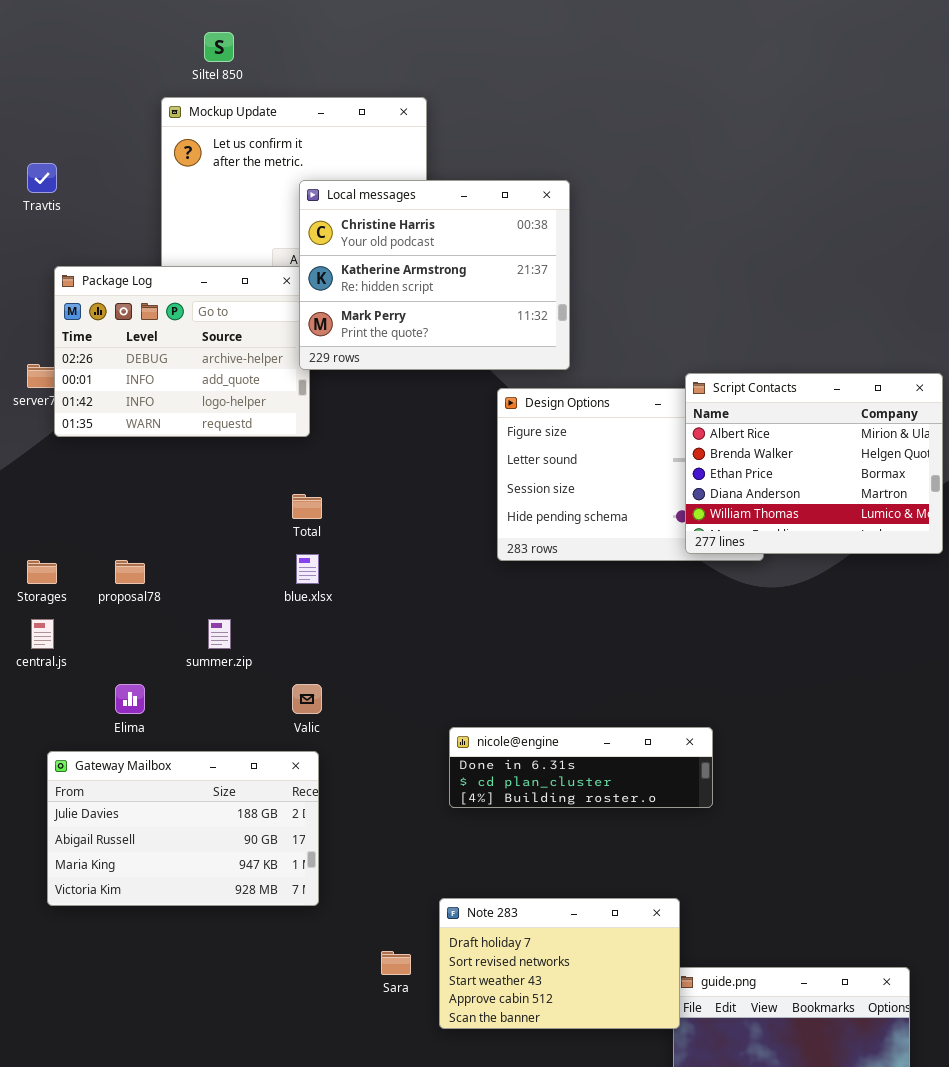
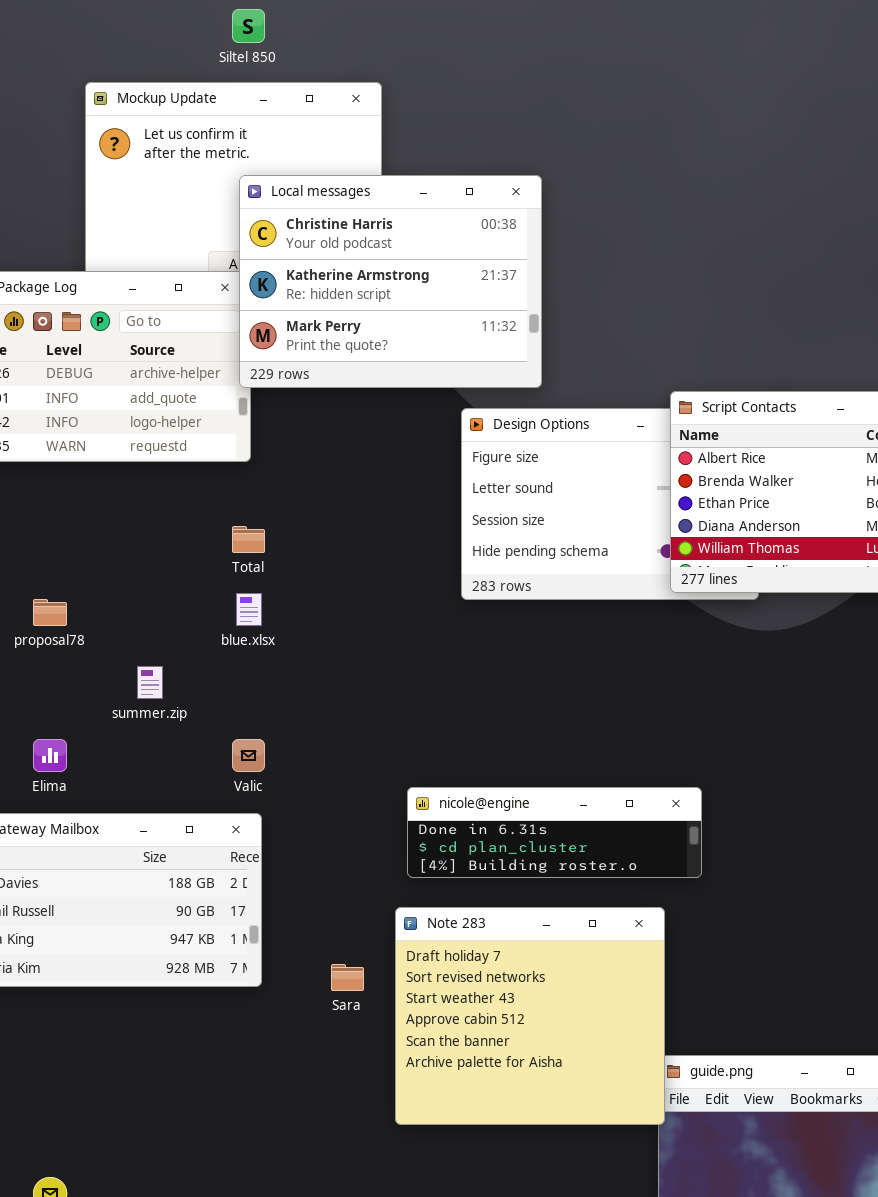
Siltel 850: [204,32,234,62] -> [232,9,265,43], moved
Note 283: [439,898,680,1029] -> [395,907,665,1125], resized
Sara: [381,951,411,975] -> [331,964,364,991], moved

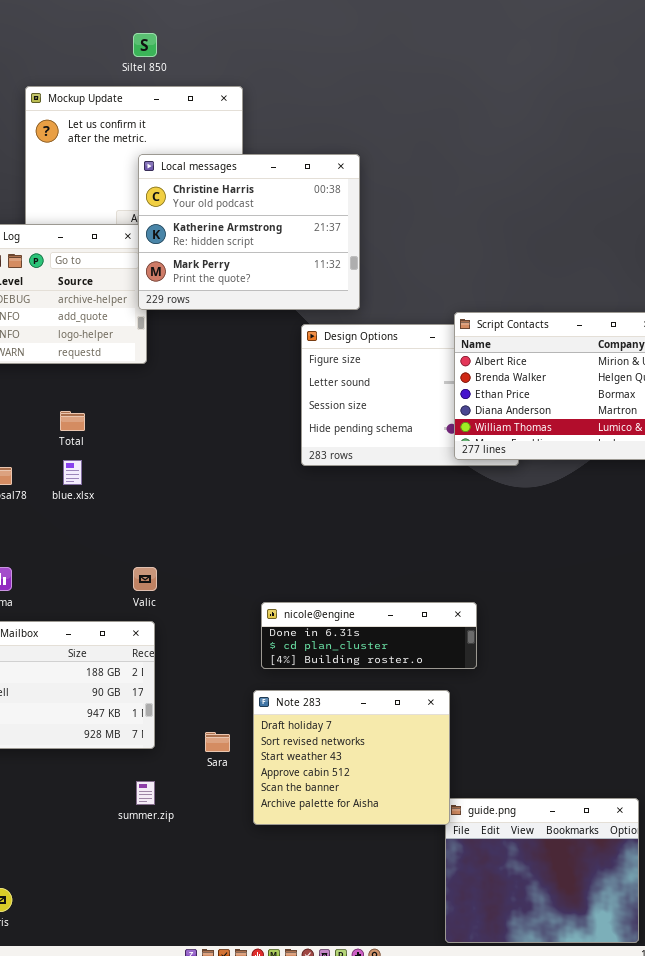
Total: [232,526,265,553] -> [60,411,85,431], moved
blue.xlsx: [236,593,262,626] -> [63,460,82,485], moved
summer.zip: [137,666,163,699] -> [136,781,155,805], moved
Note 283: [395,907,665,1125] -> [253,690,450,825], resized

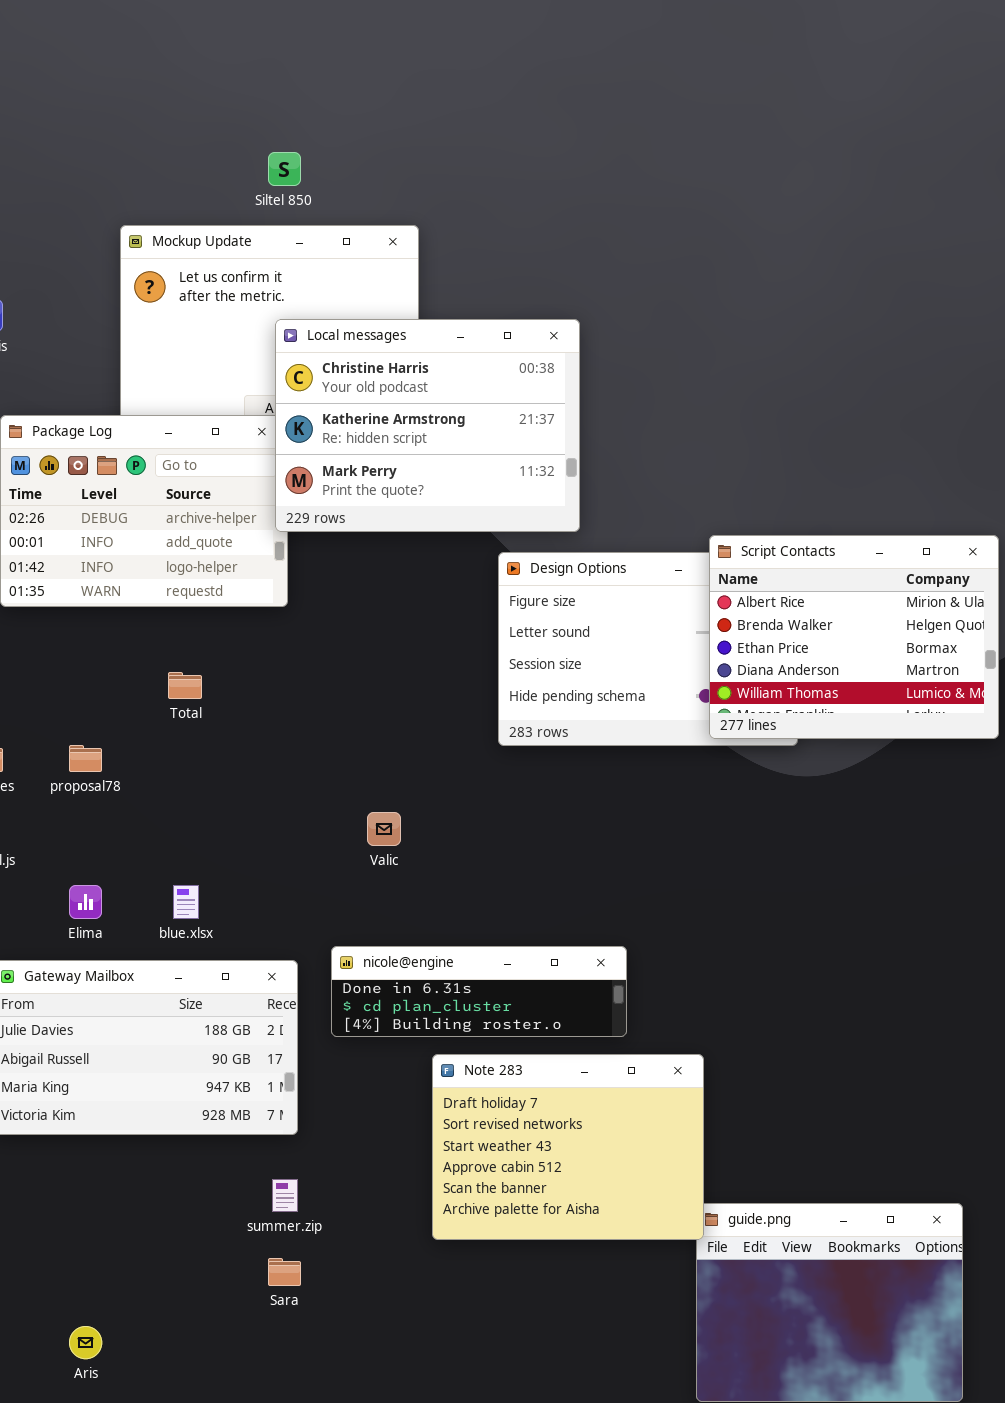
blue.xlsx: [63,460,82,485] -> [173,885,199,919], moved
Valic: [133,567,157,591] -> [367,812,401,846], moved
nicole@engine: [261,602,477,669] -> [331,946,627,1037], moved
Sara: [205,732,230,752] -> [268,1258,301,1286], moved

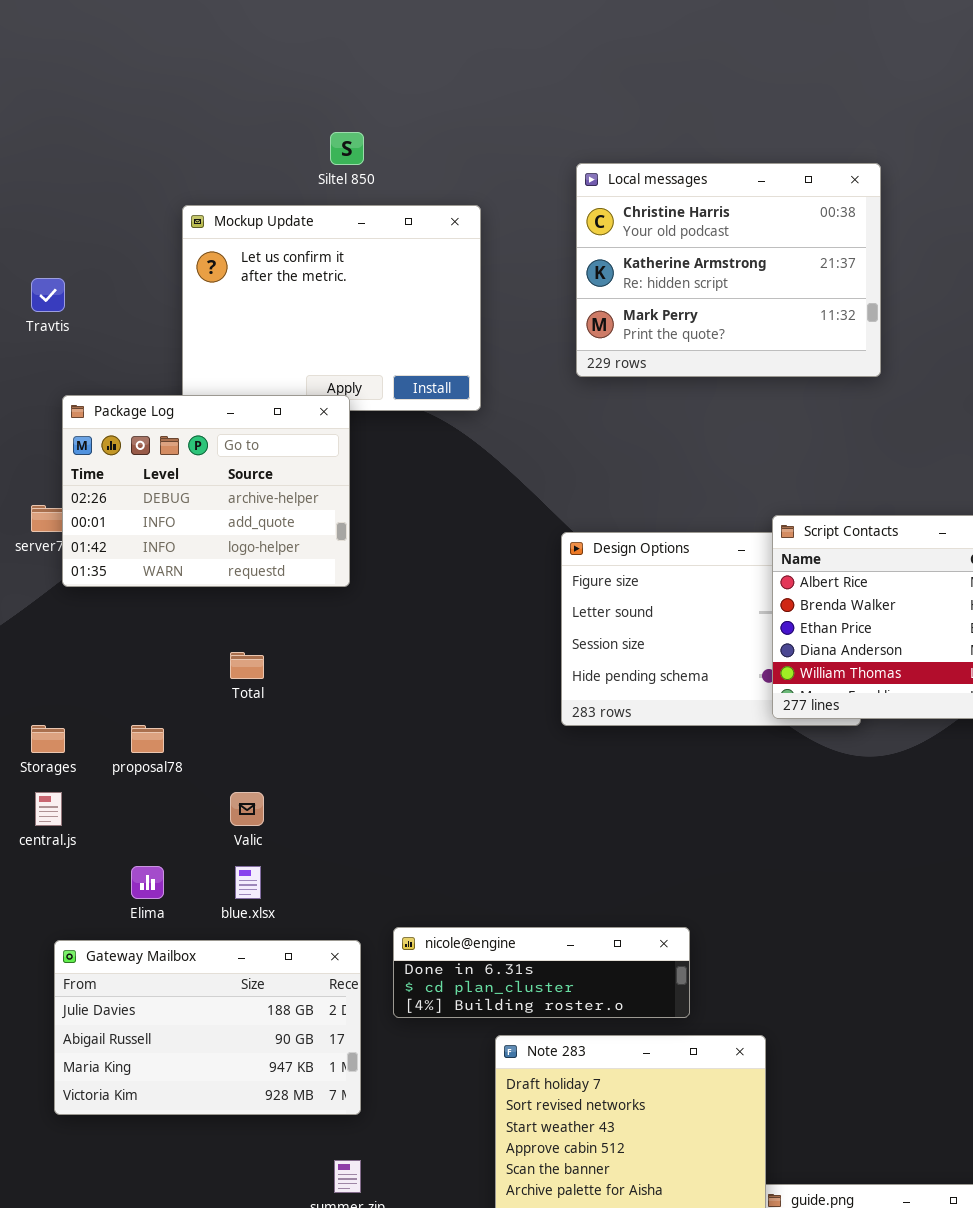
Local messages: [275,319,580,532] -> [576,163,881,377], moved
Valic: [367,812,401,846] -> [230,792,264,826], moved

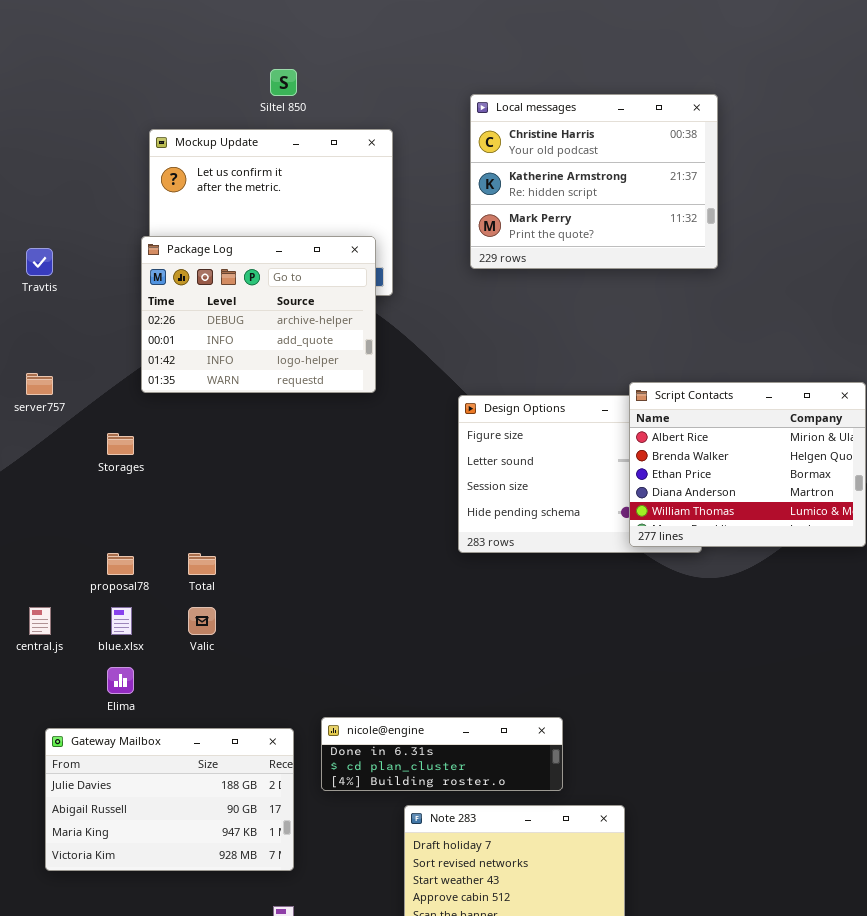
Travtis: [31,278,65,312] -> [26,248,53,276], moved
Package Log: [62,395,350,587] -> [141,236,376,393], moved
Total: [230,652,264,679] -> [188,553,216,575], moved
Storages: [31,725,65,753] -> [107,433,134,455], moved
blue.xlsx: [235,866,261,899] -> [111,607,132,635], moved

